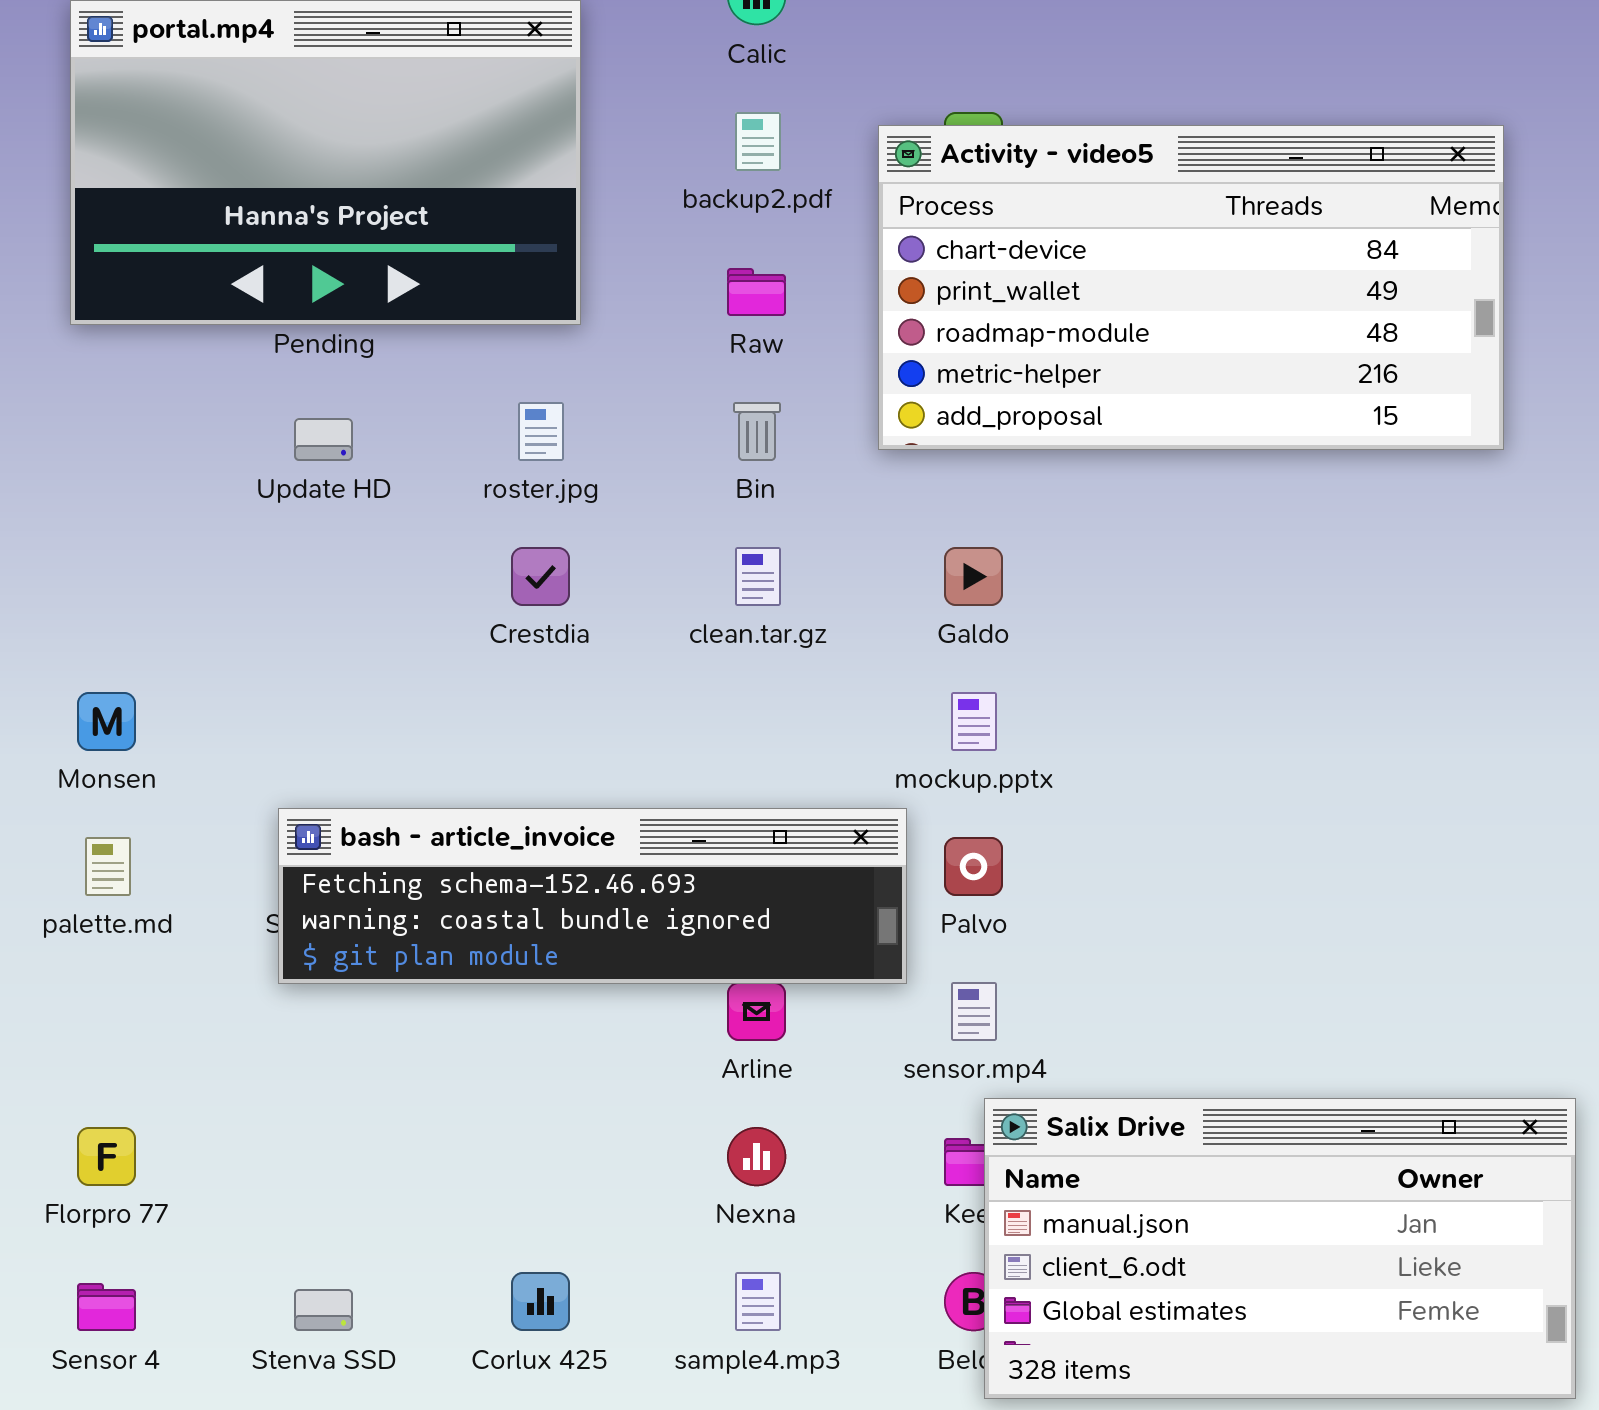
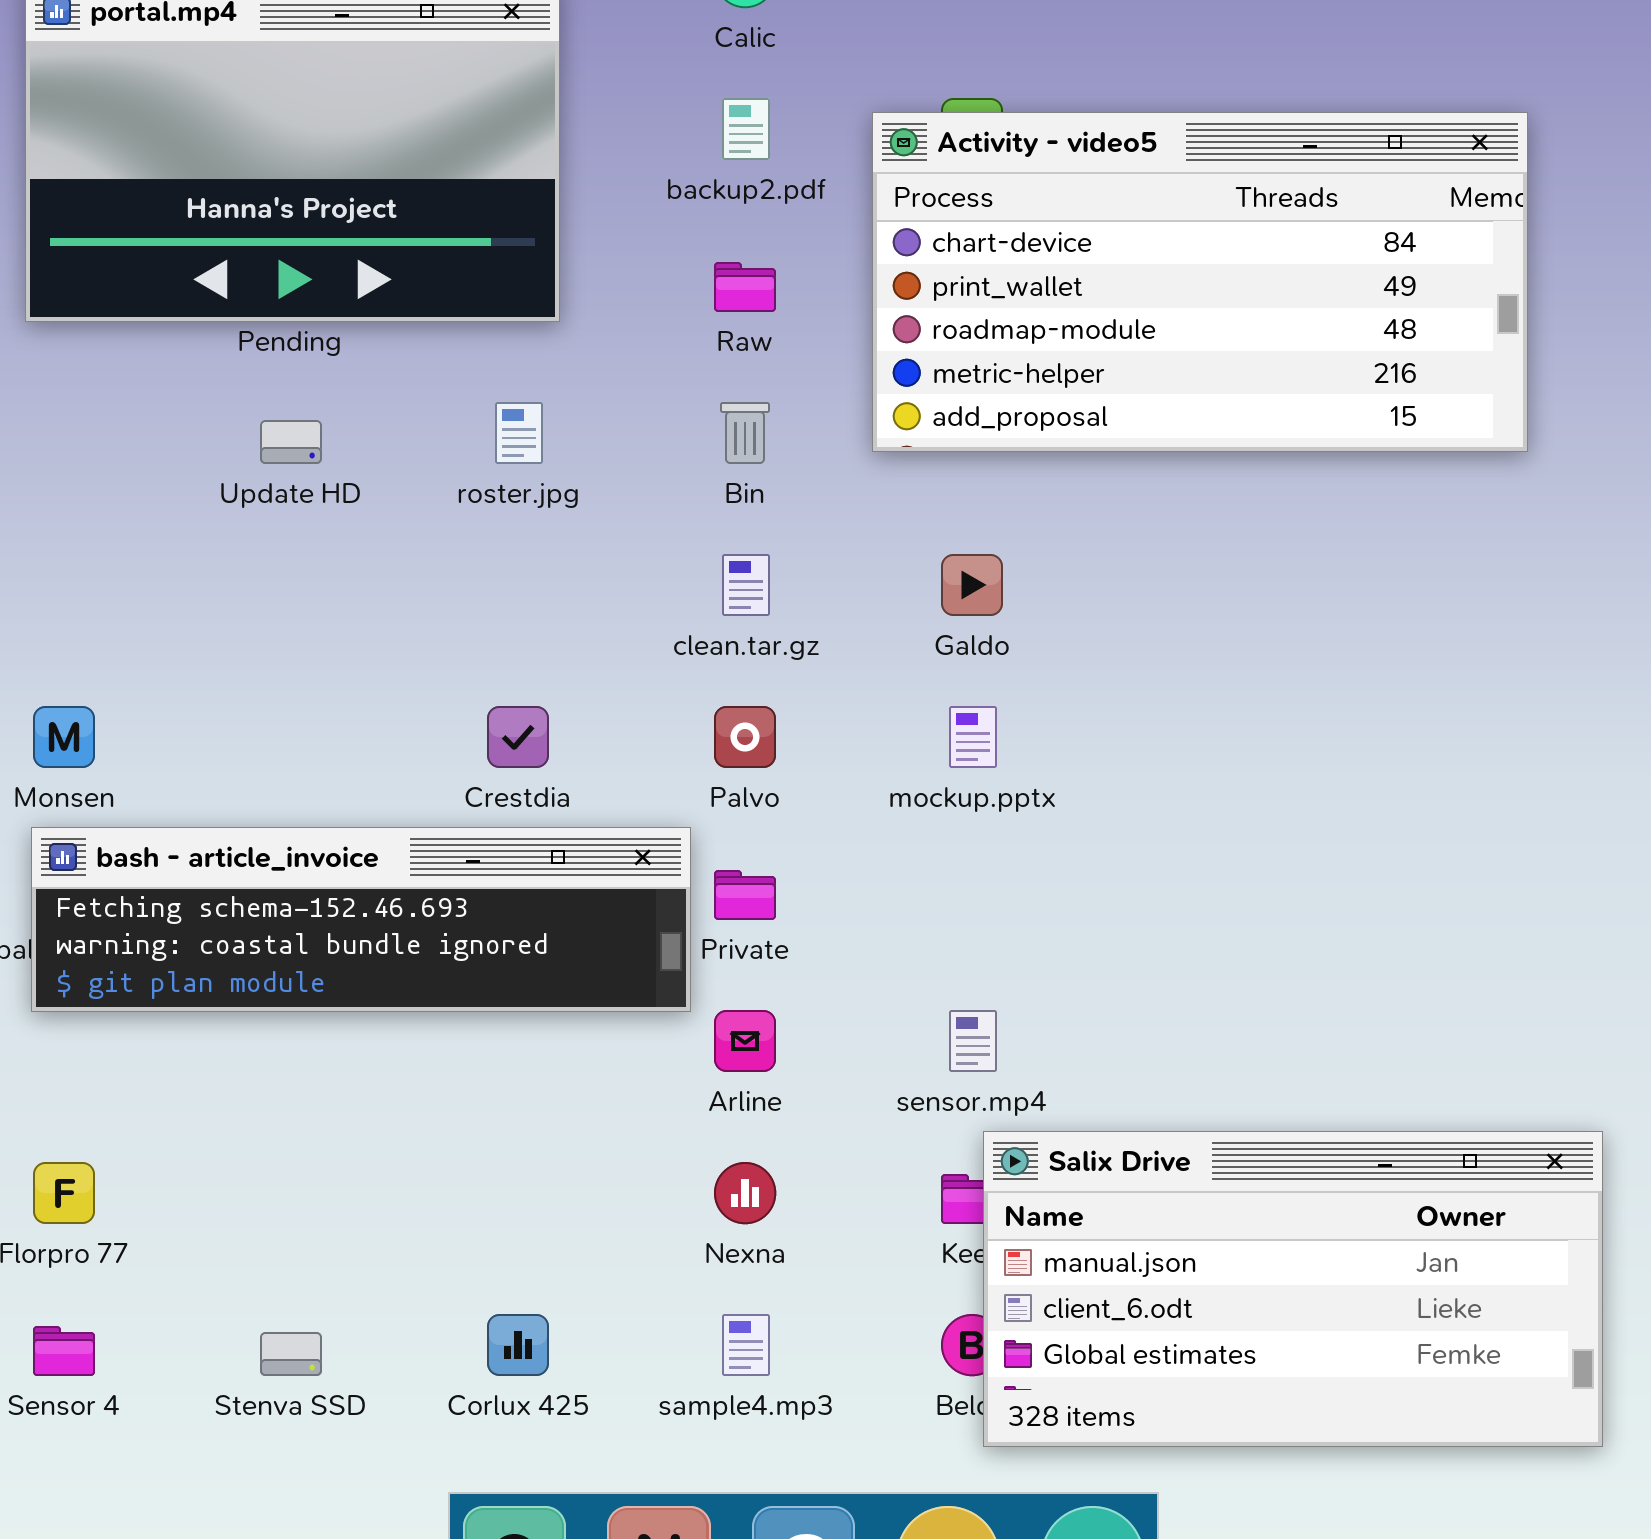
Crestdia: [511,547,570,606] -> [487,706,549,768], moved
bash - article_invoice: [278,808,907,984] -> [31,827,691,1012], moved
Palvo: [944,837,1003,896] -> [714,706,776,768], moved

